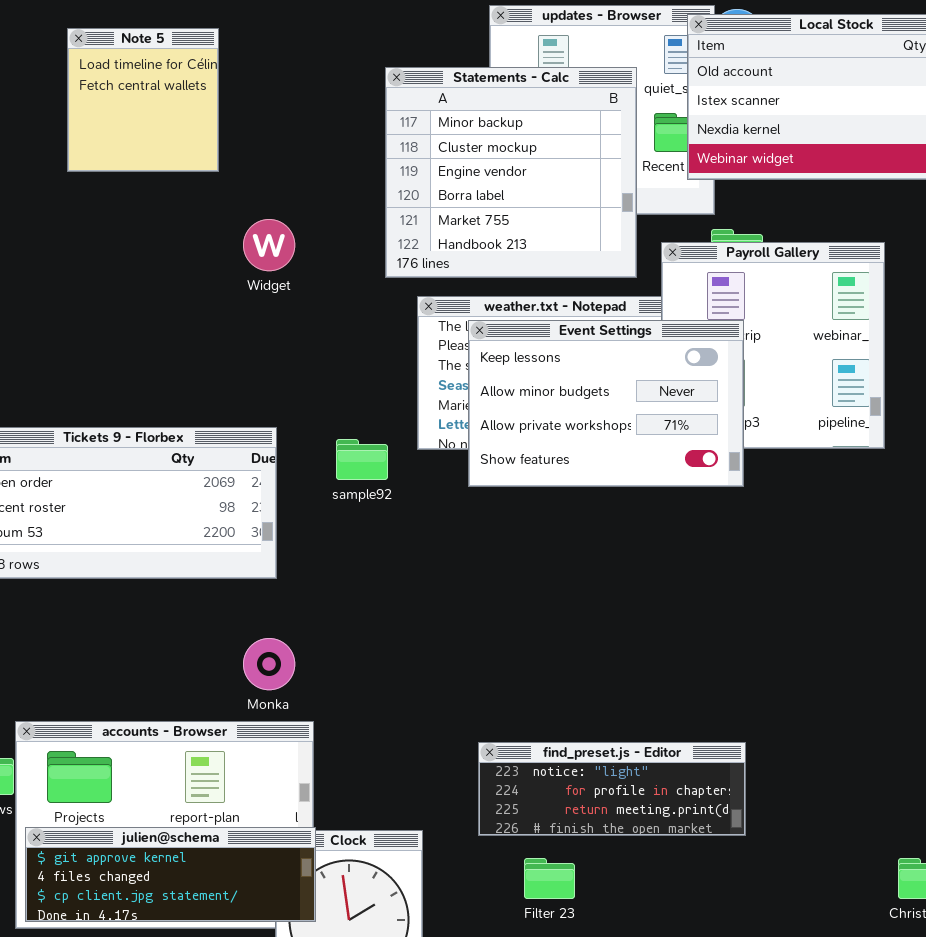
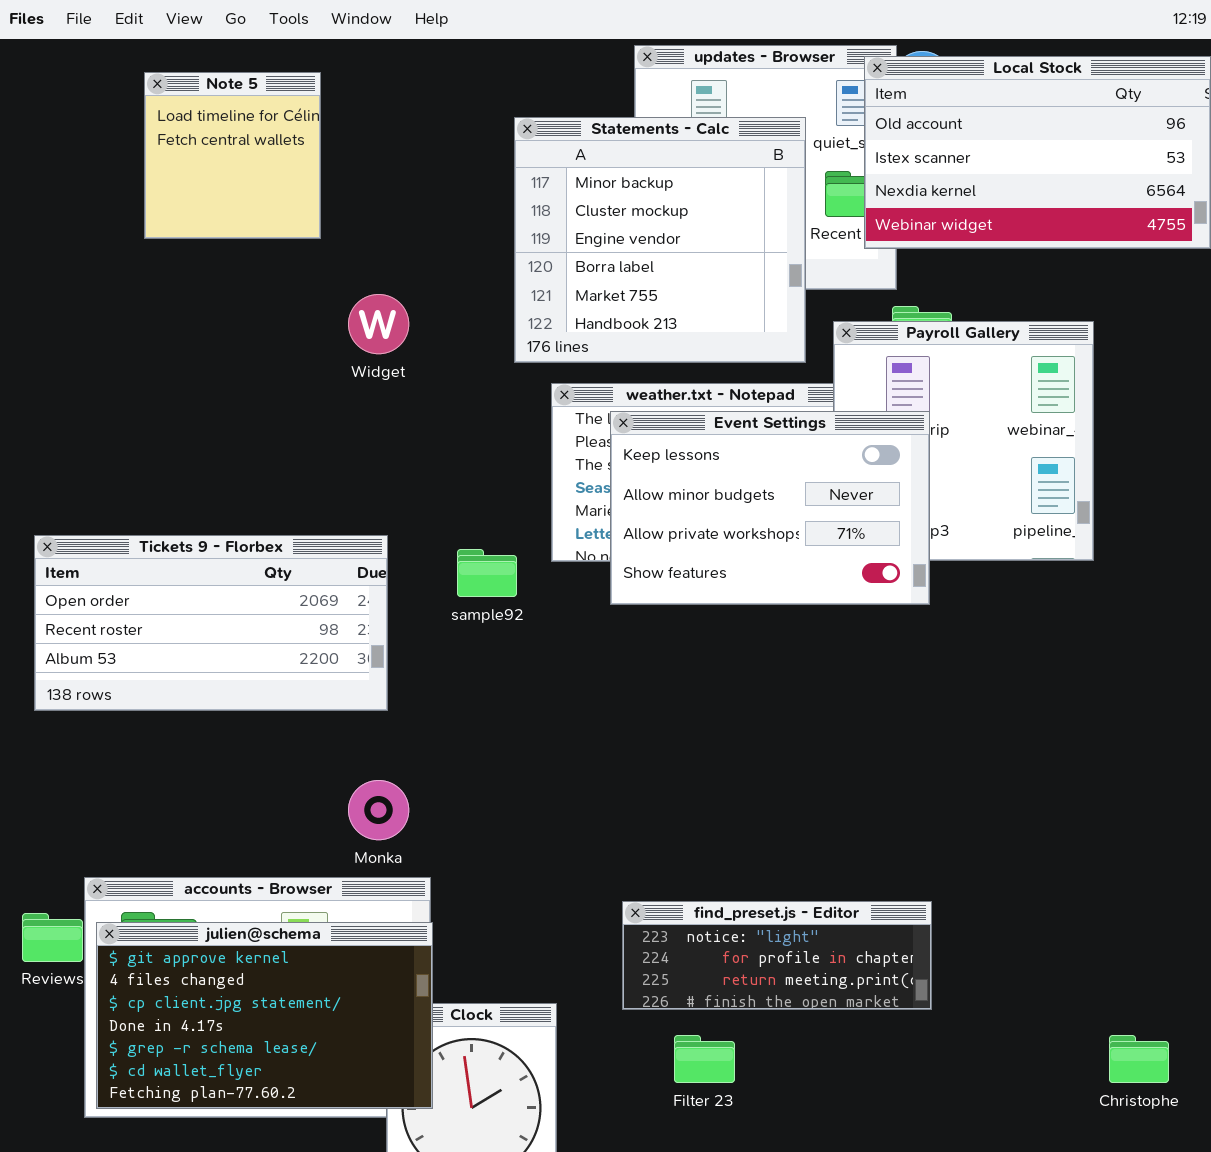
julien@schema: [25,827,316,922] -> [96,922,433,1109], resized

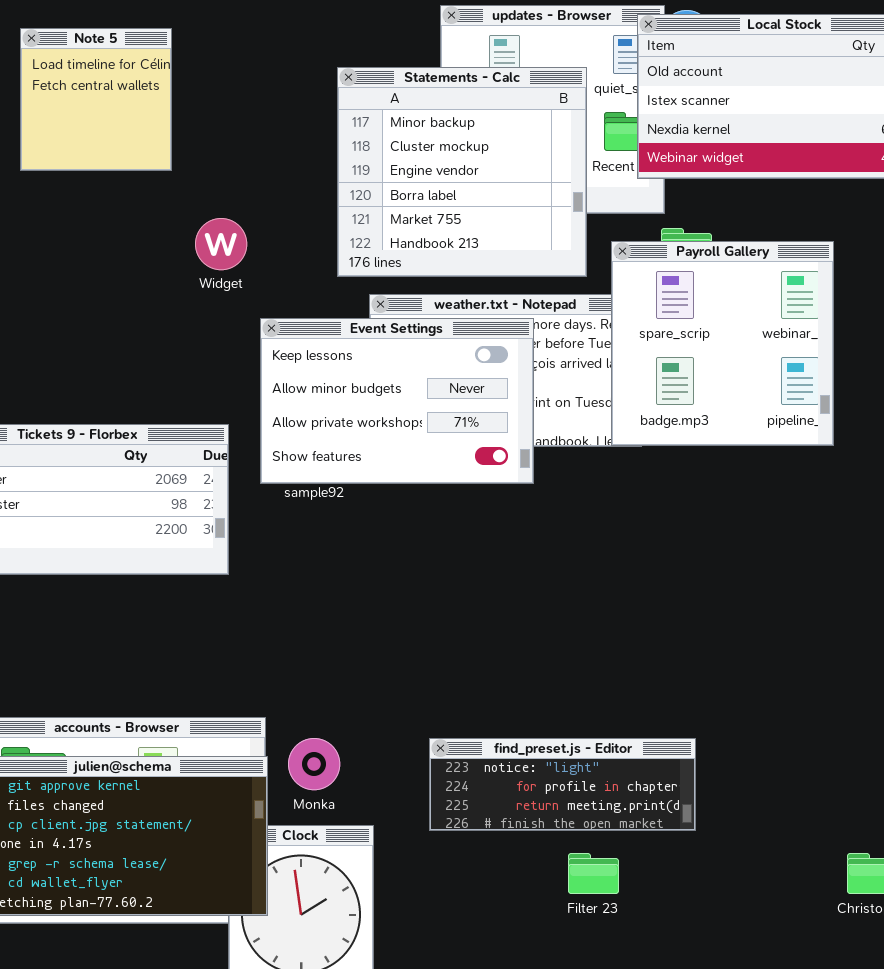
Event Settings: [610,411,930,605] -> [260,318,534,484], moved
Monka: [348,780,409,840] -> [288,738,340,790], moved
Filter 23: [674,1035,735,1083] -> [568,853,619,894], moved

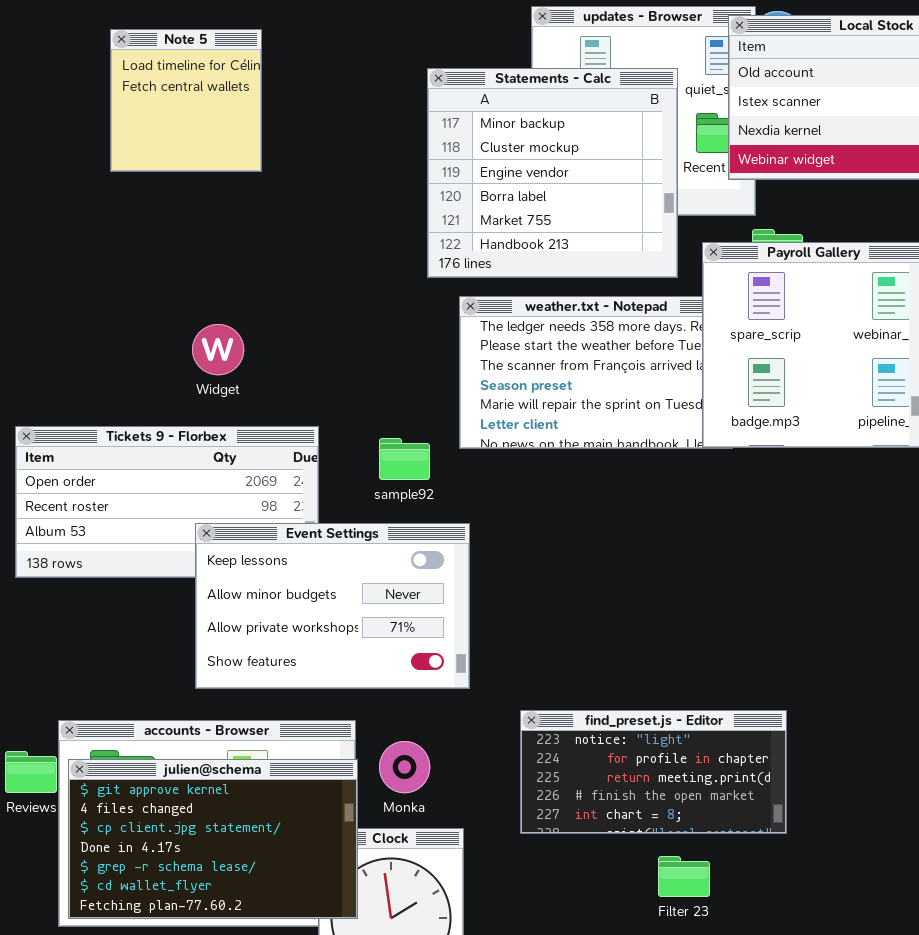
Widget: [195,218,247,270] -> [192,324,244,375], moved
Event Settings: [260,318,534,484] -> [195,523,470,689], moved
find_preset.js - Editor: [429,738,696,831] -> [520,710,787,834], resized

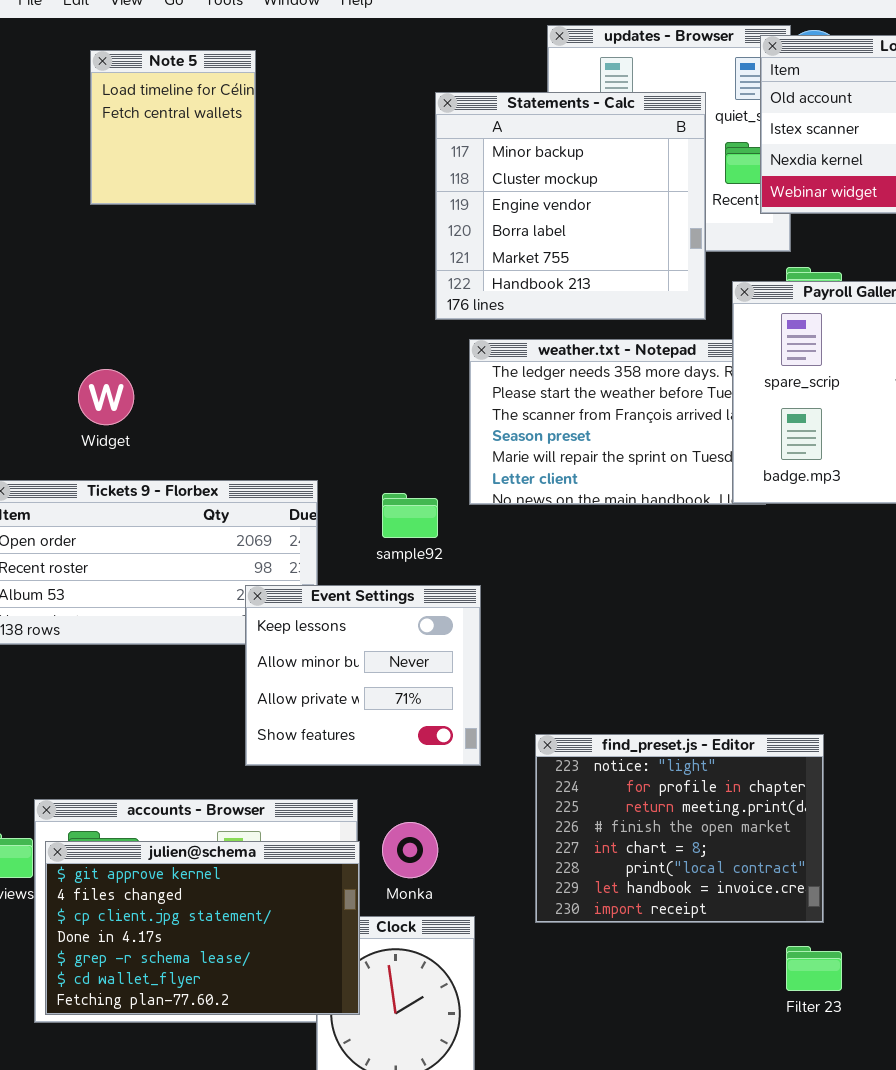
Widget: [192,324,244,375] -> [78,369,134,425], moved
Event Settings: [195,523,470,689] -> [245,585,481,766], resized
find_preset.js - Editor: [520,710,787,834] -> [535,734,824,923], resized
Filter 23: [658,856,710,897] -> [786,946,842,991], moved

